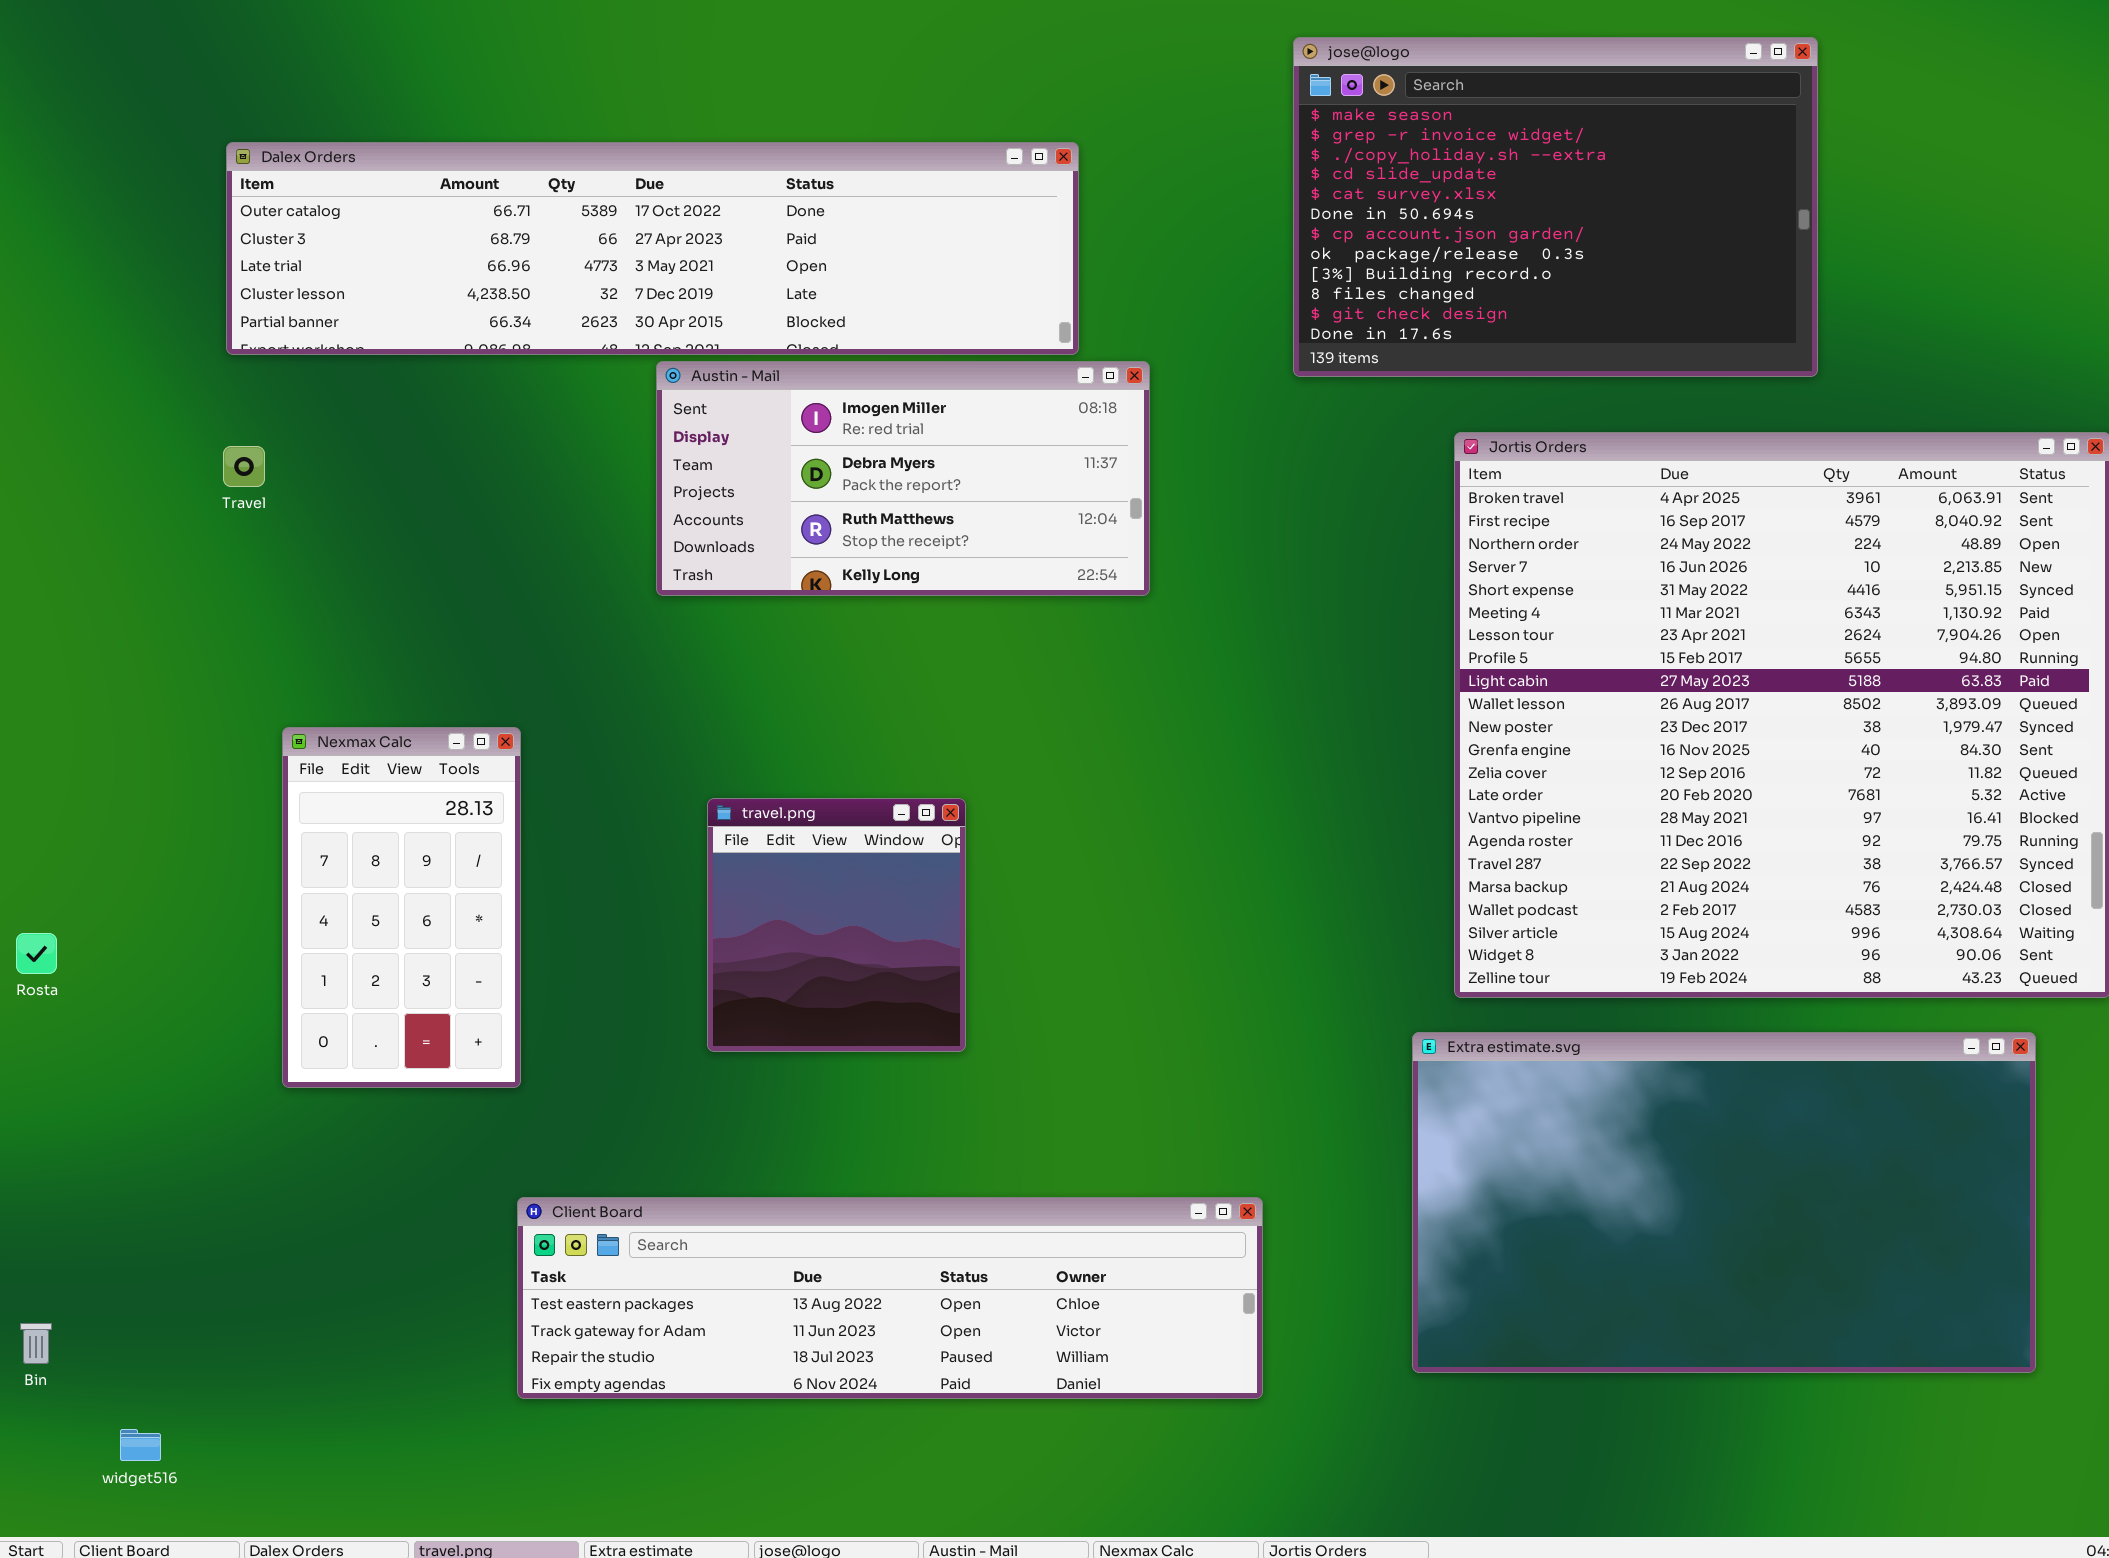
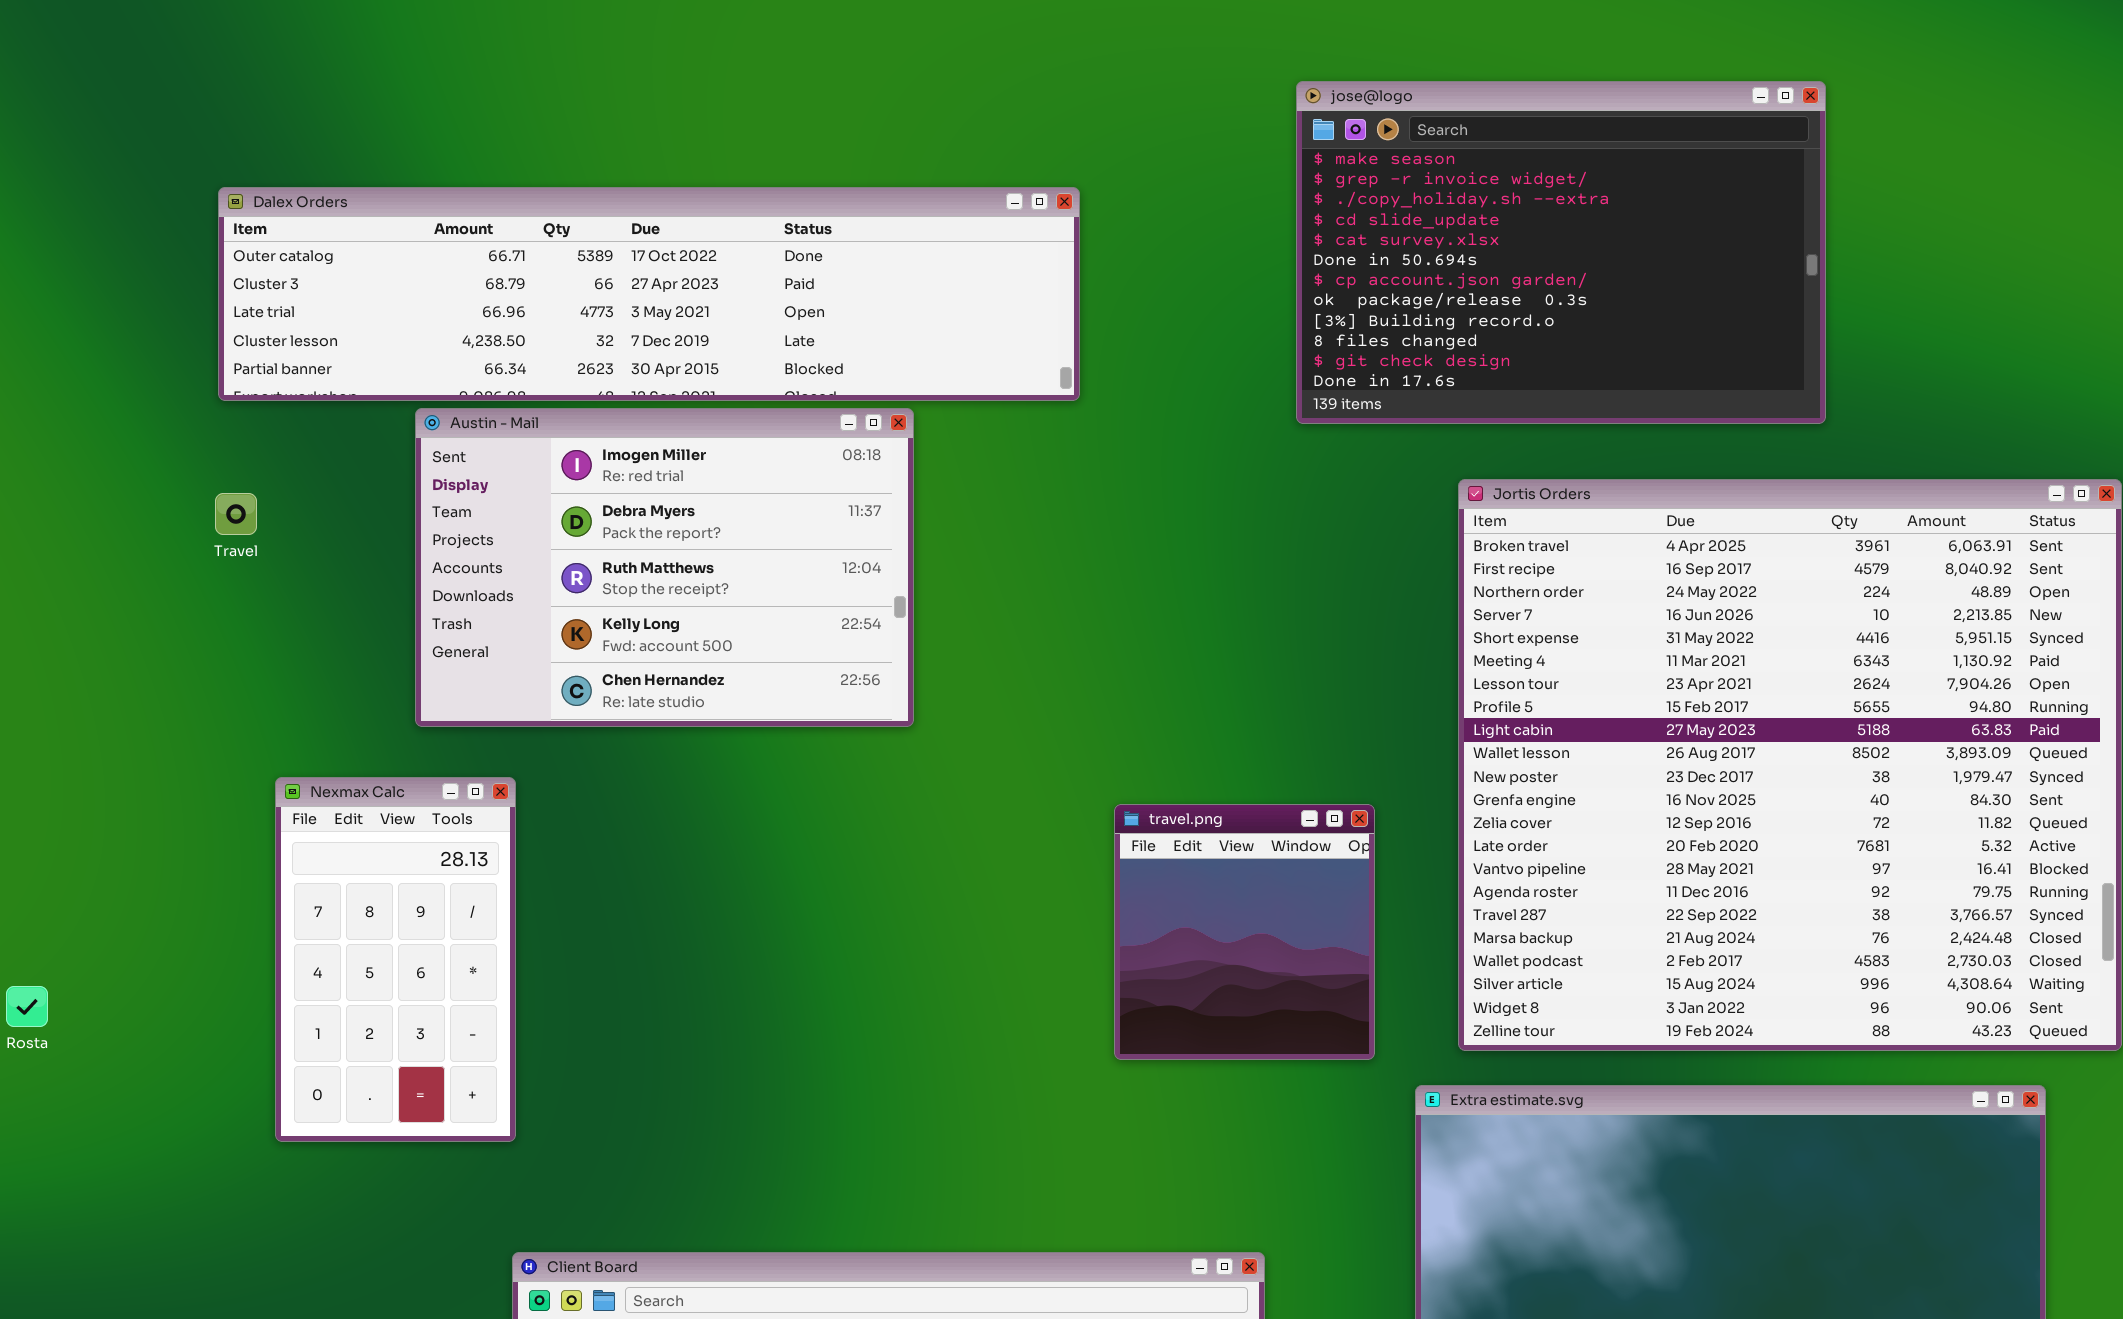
Austin - Mail: [656,361,1150,596] -> [415,408,914,727], moved, resized
travel.png: [707,798,966,1052] -> [1114,804,1375,1060], moved

